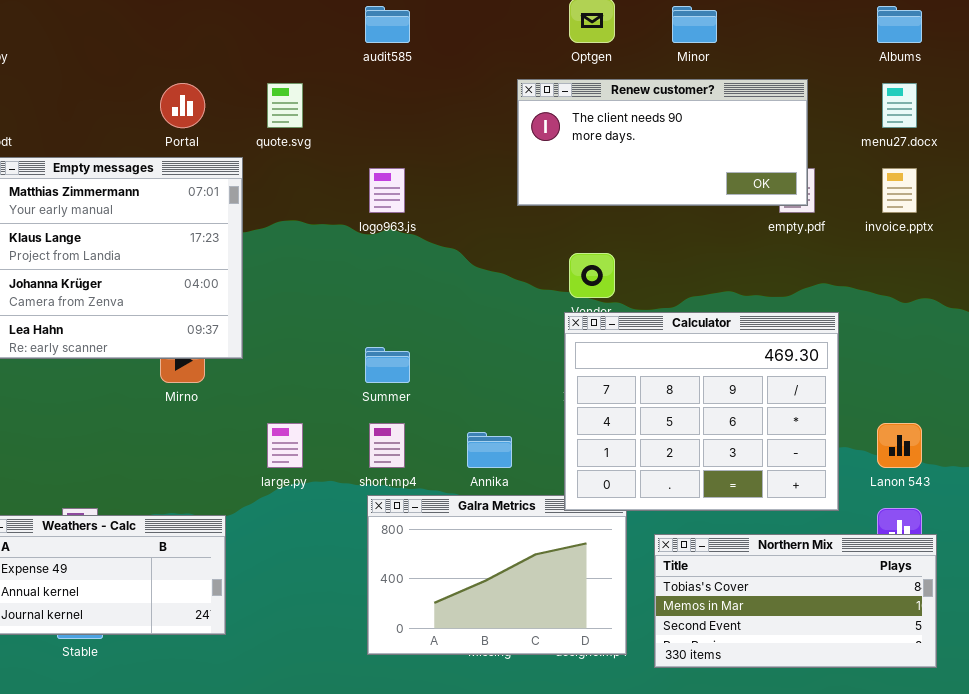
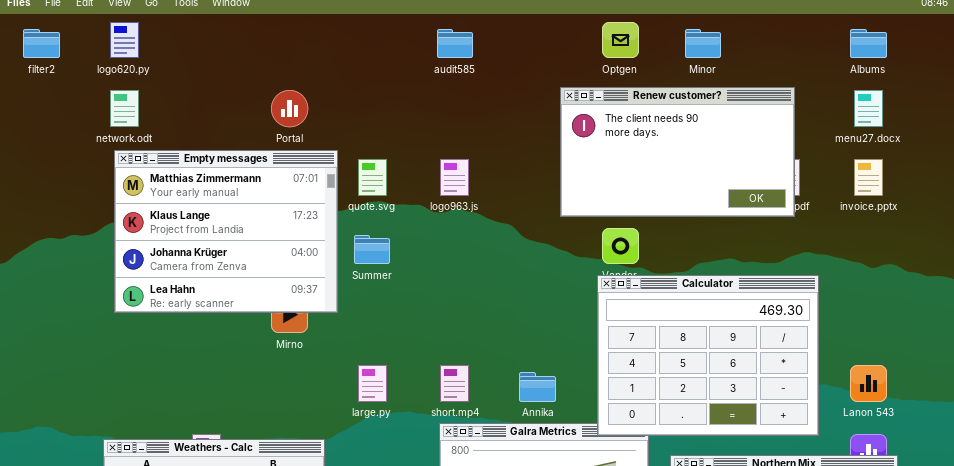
Renew customer?: [517,79,808,206] -> [560,87,795,217], resized
quote.svg: [267,83,303,128] -> [358,159,387,196], moved
Summer: [365,347,410,383] -> [354,235,390,264], moved

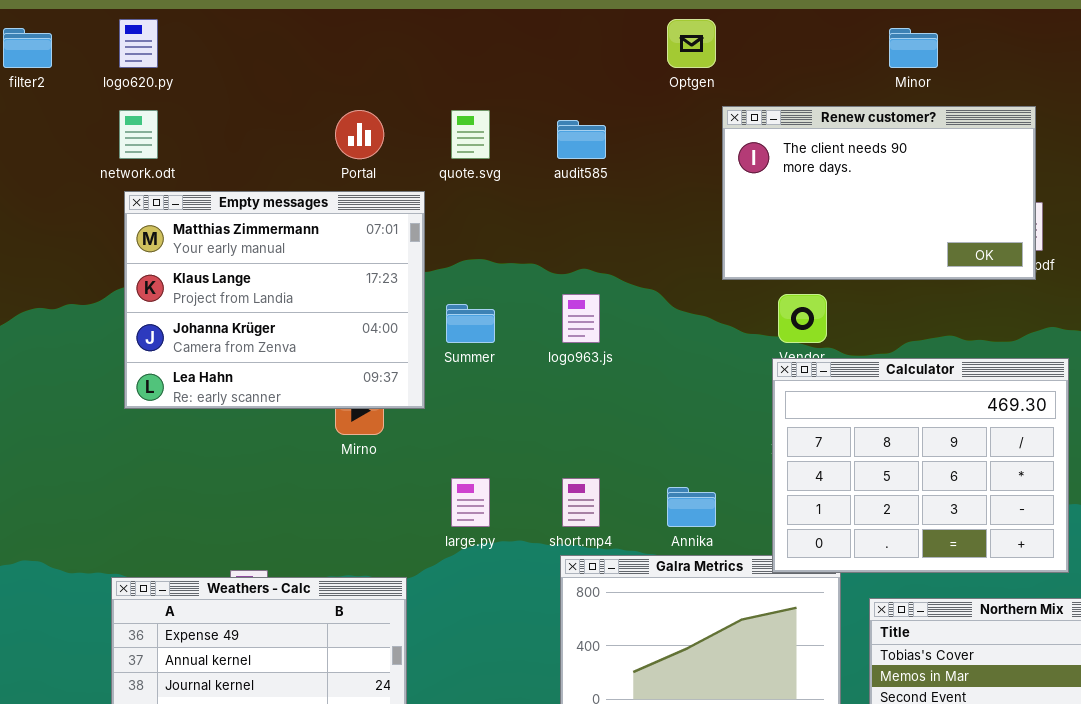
Optgen: [602,22,639,58] -> [667,19,716,68], moved
audit585: [437,29,473,58] -> [557,120,606,159], moved
quote.svg: [358,159,387,196] -> [451,110,490,159], moved
logo963.js: [440,159,469,196] -> [562,294,600,343], moved

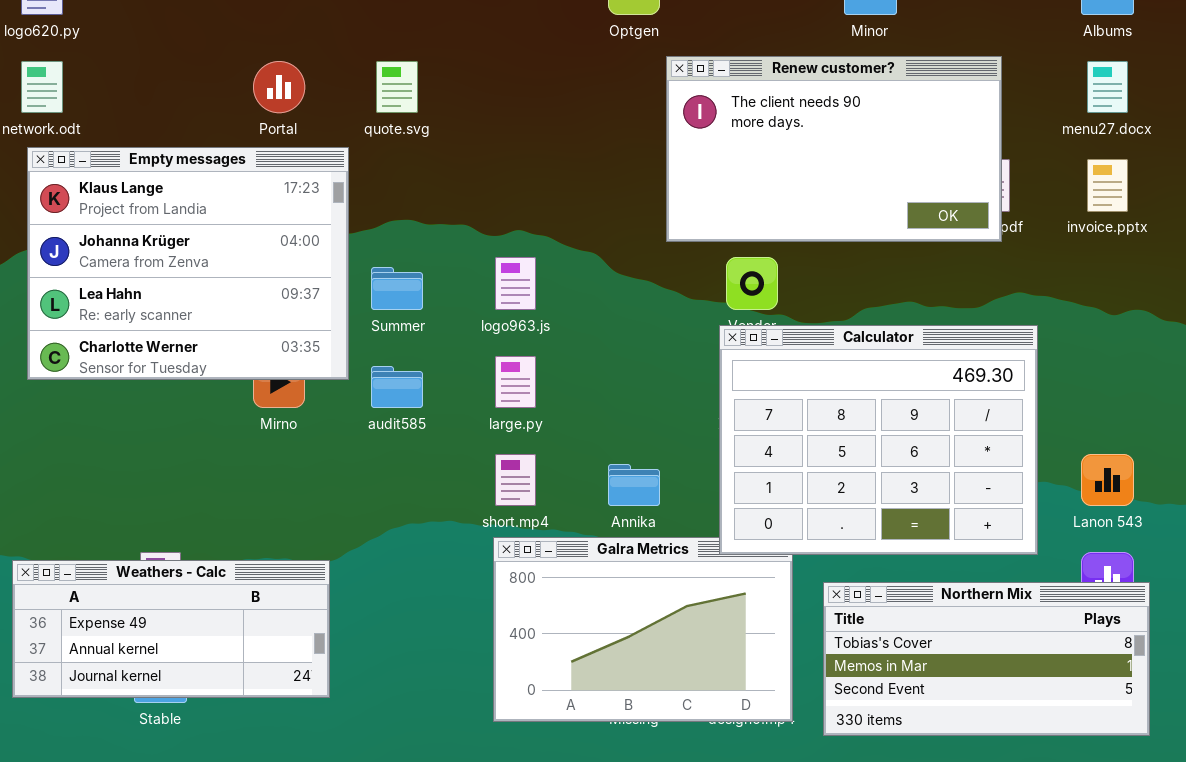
audit585: [557,120,606,159] -> [371,366,423,408], moved
Empty messages: [124,191,425,409] -> [27,147,349,380], scrolled down 1 row
large.py: [451,478,490,527] -> [495,356,536,408], moved

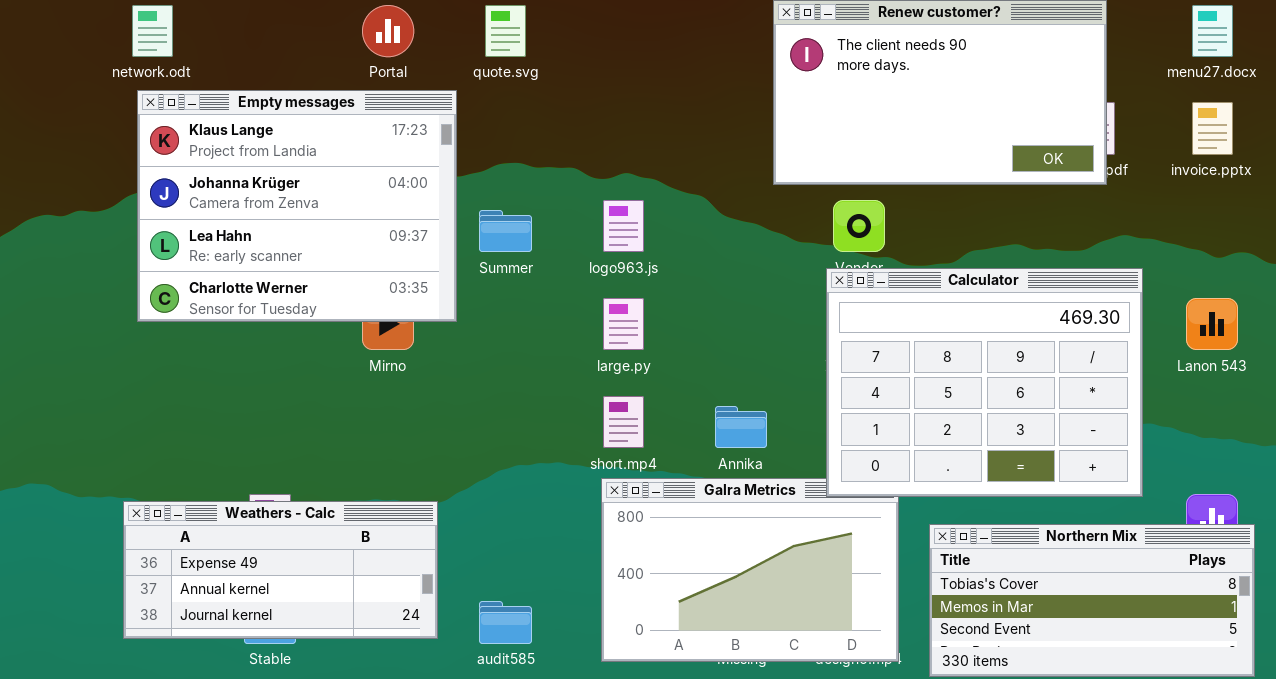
audit585: [371,366,423,408] -> [479,601,532,644], moved
Lanon 543: [1081,454,1134,506] -> [1186,298,1238,350], moved

